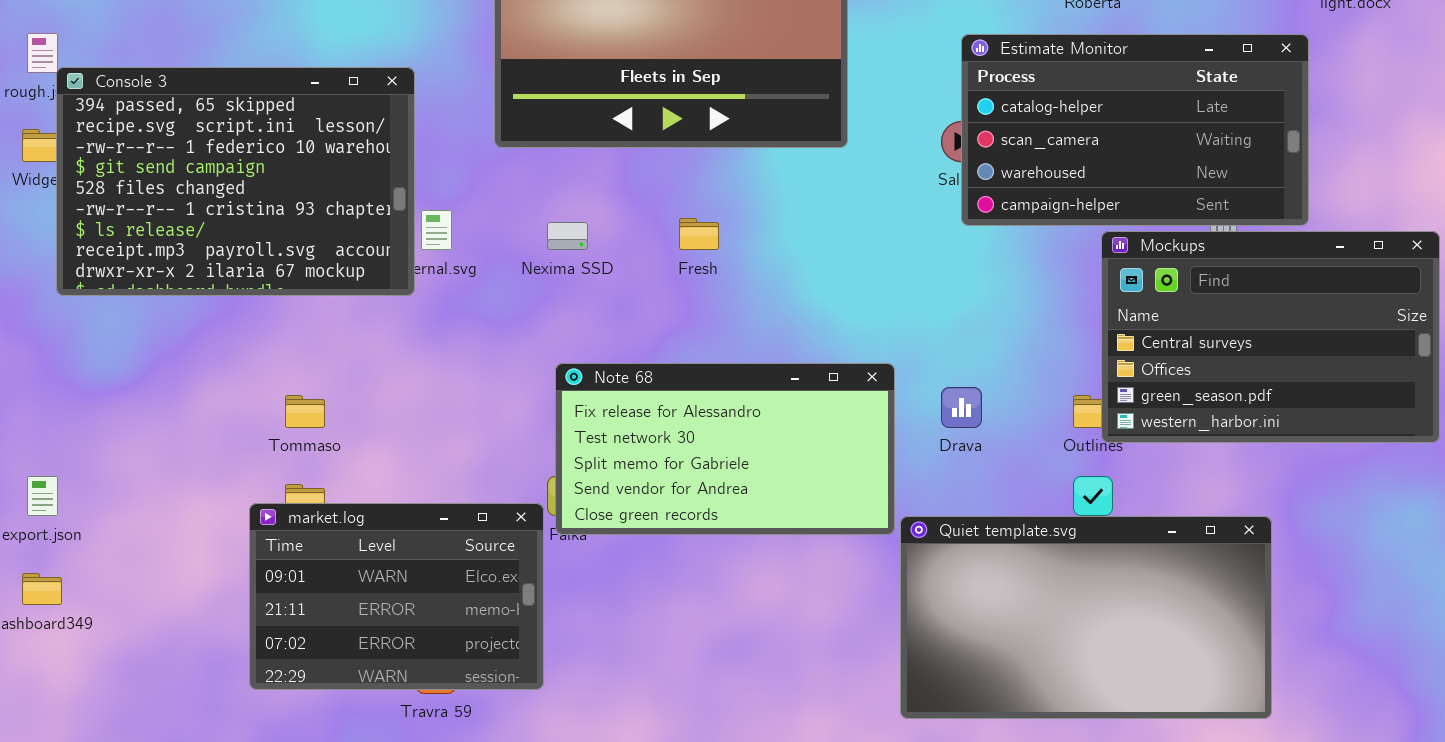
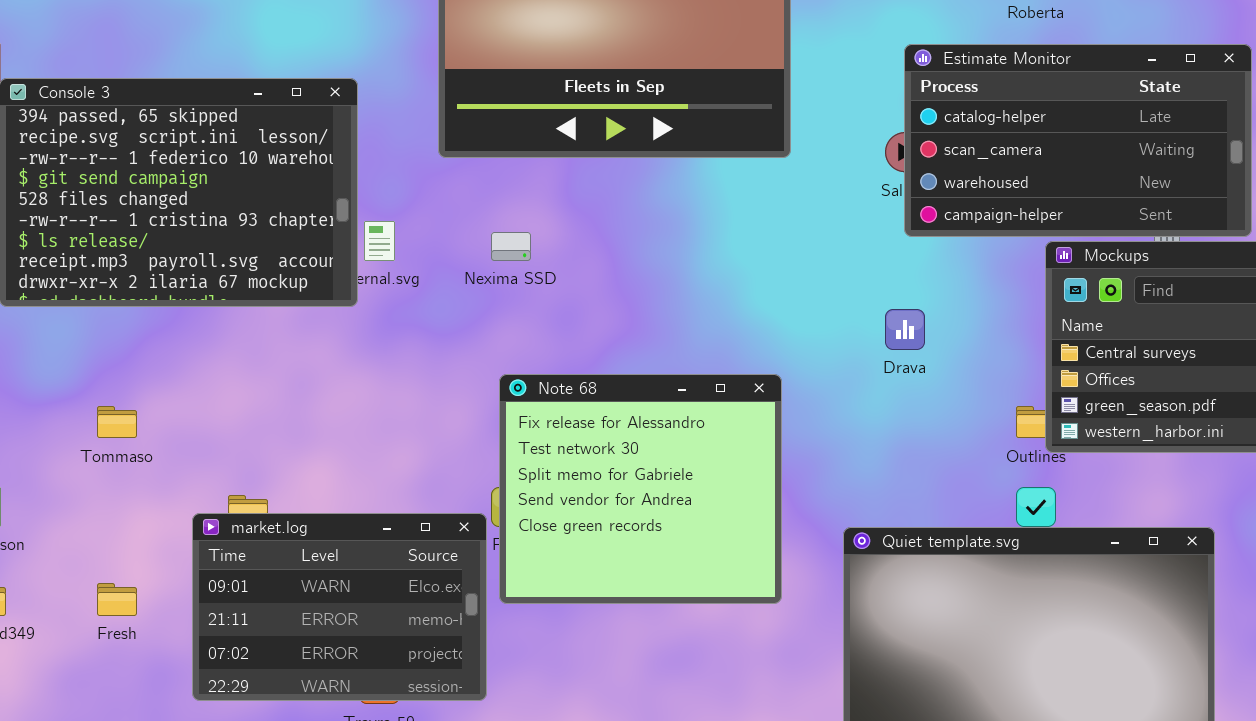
Fresh: [679,218,719,250] -> [97,583,137,616], moved
Note 68: [555,363,895,535] -> [499,374,782,604], resized
Drava: [941,387,982,428] -> [885,309,925,350], moved
Tommaso: [285,395,325,428] -> [97,406,137,438], moved

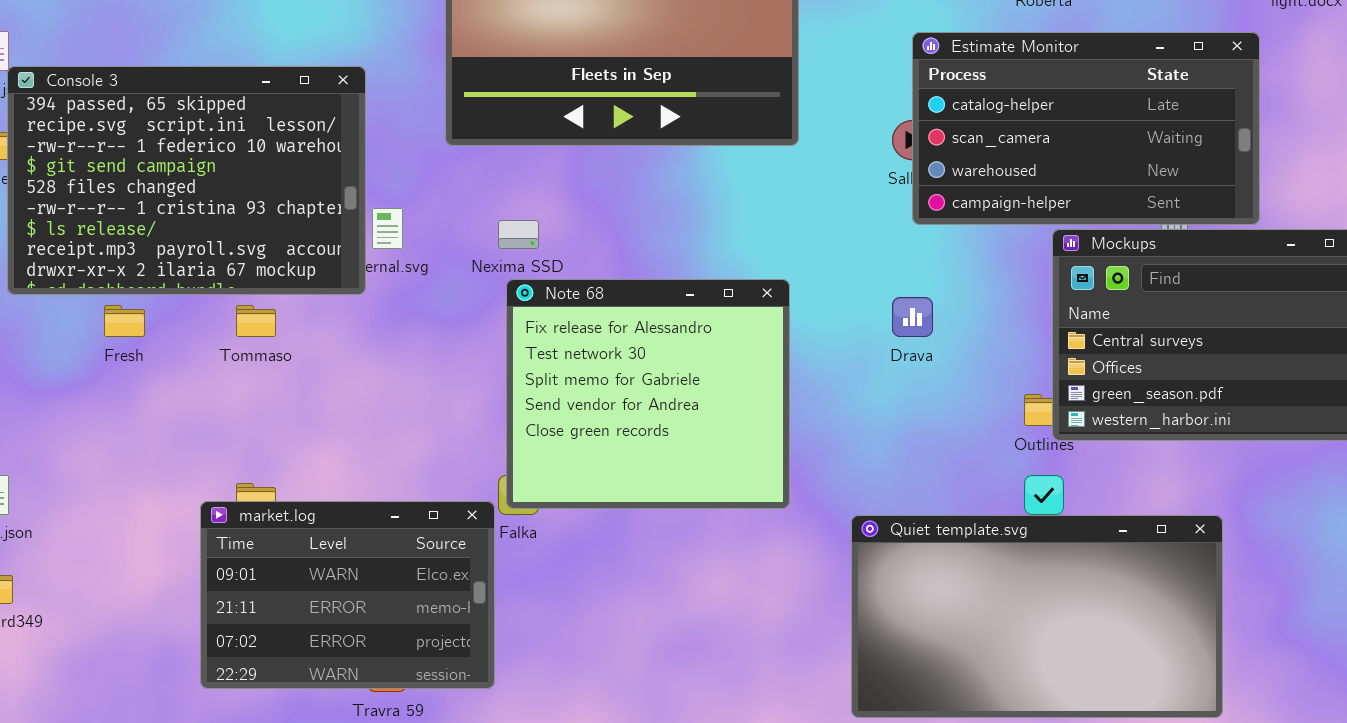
Note 68: [499,374,782,604] -> [506,279,790,509], moved
Tommaso: [97,406,137,438] -> [236,305,276,337], moved
Fresh: [97,583,137,616] -> [104,305,145,337], moved

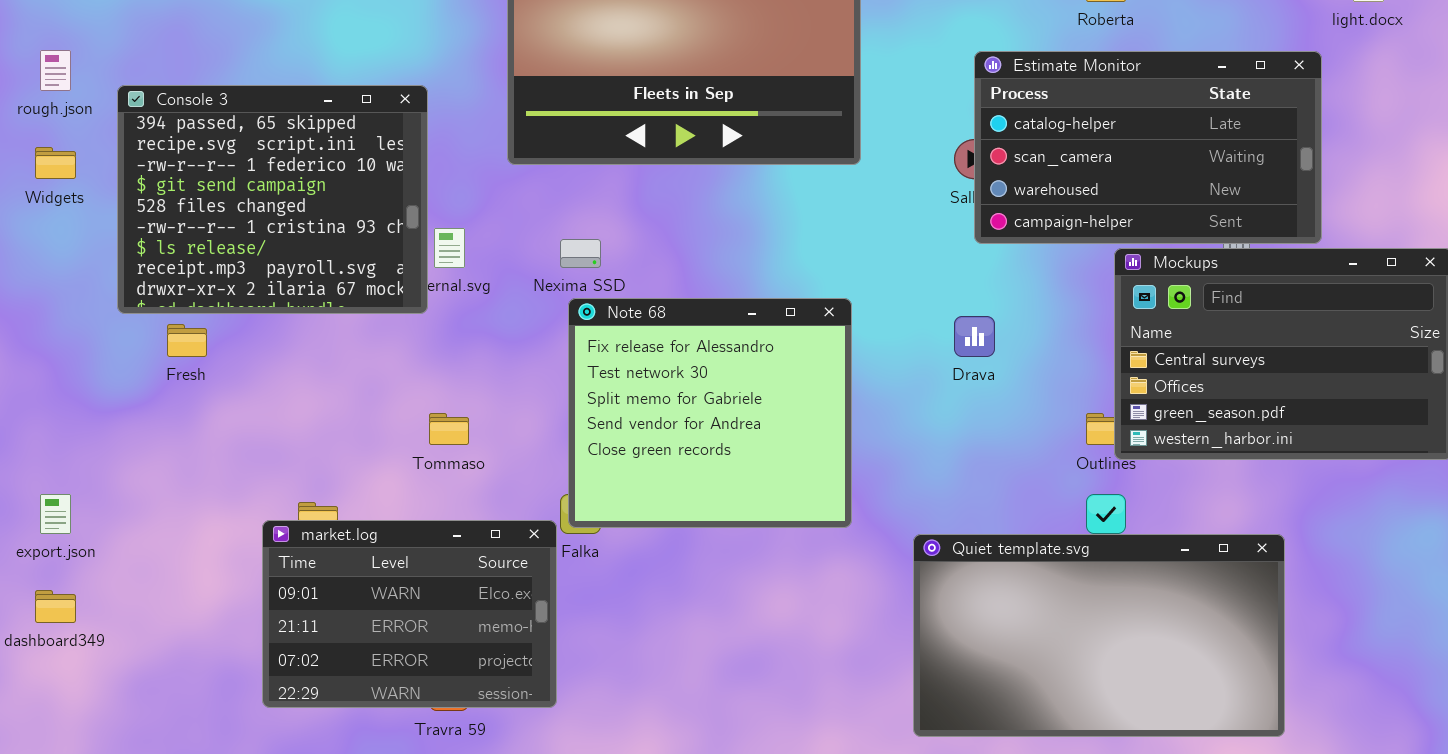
Console 3: [7,66,366,295] -> [117,85,428,314], resized
Tommaso: [236,305,276,337] -> [429,413,469,445], moved

